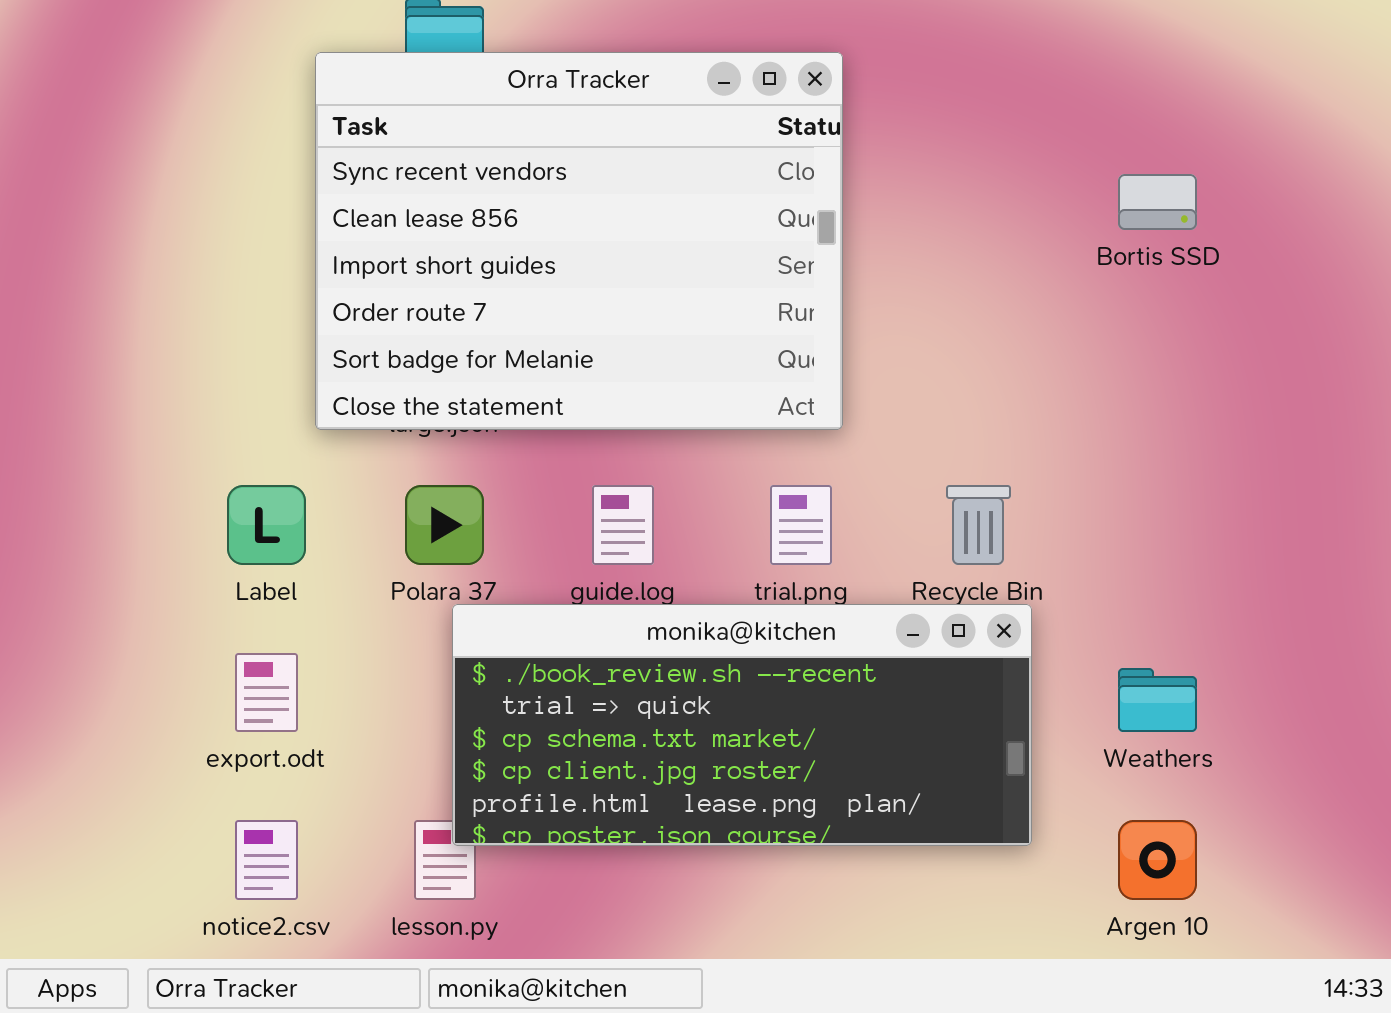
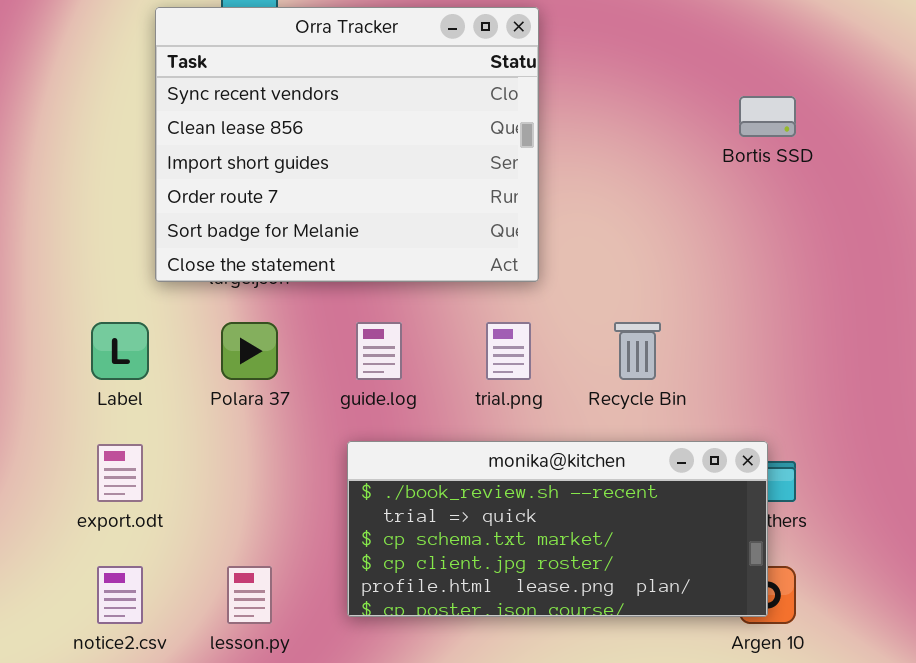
monika@kitchen: [452,604,1032,846] -> [347,441,768,617], moved

